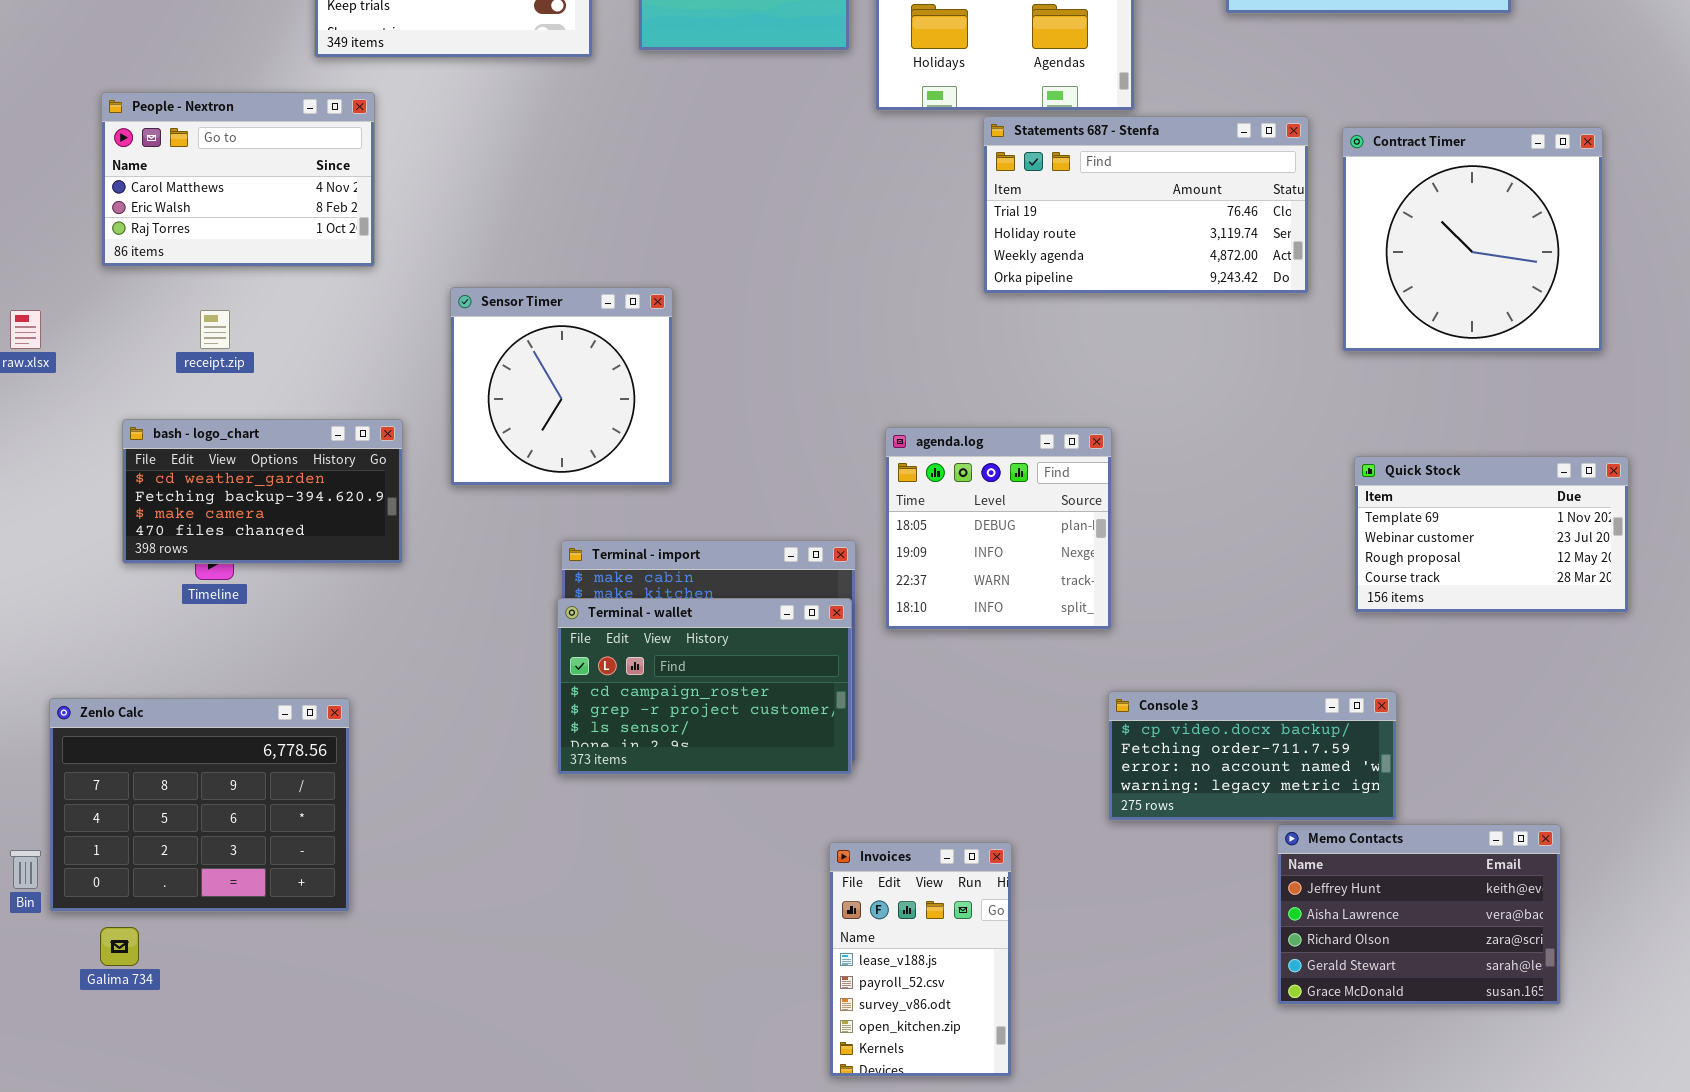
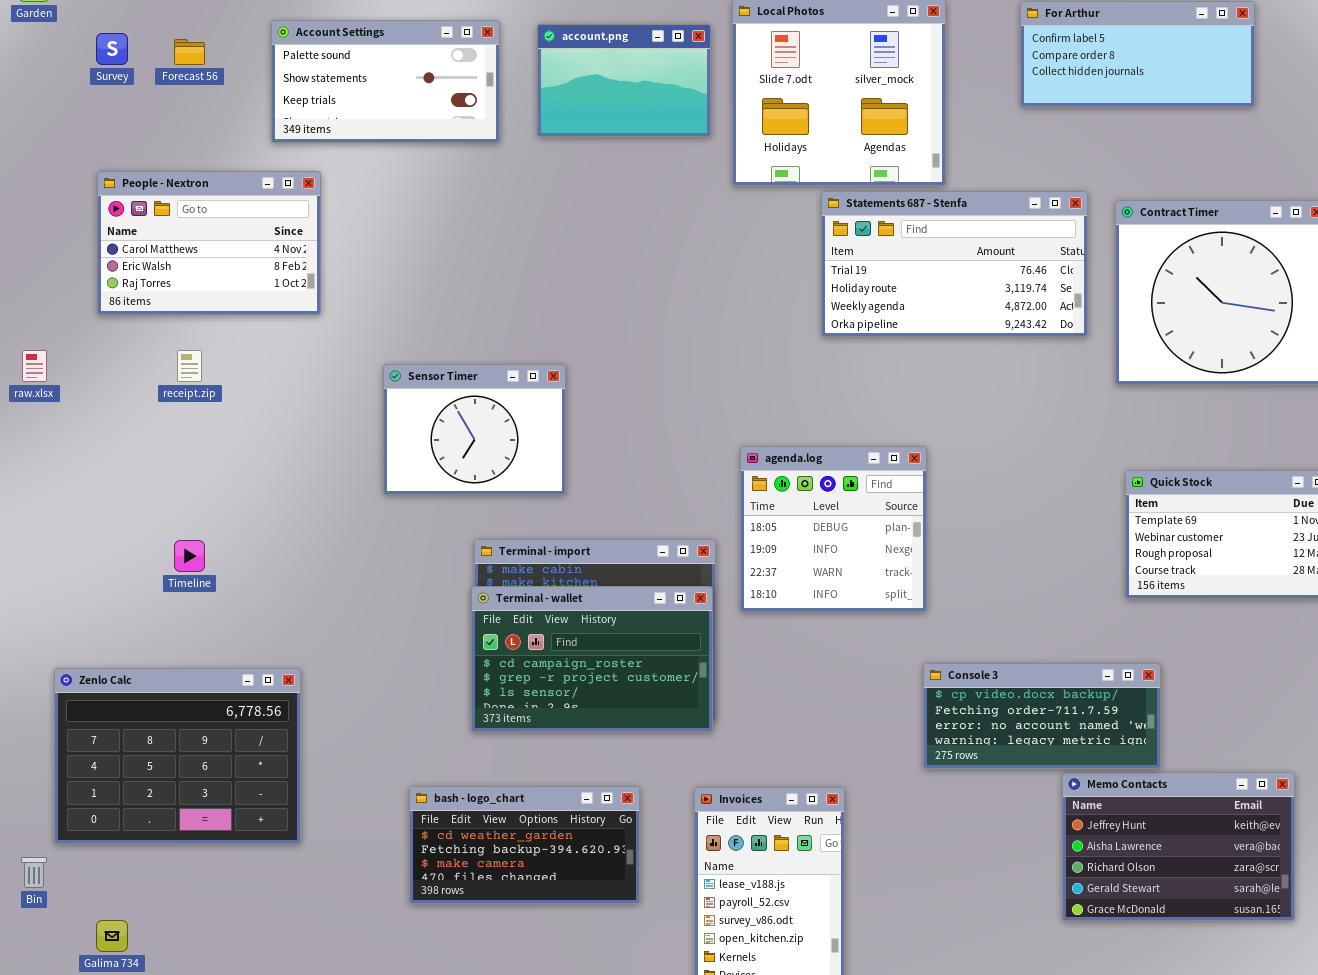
Sensor Timer: [450,287,673,486] -> [383,364,566,495], resized
bash - logo_chart: [122,419,403,564] -> [409,786,640,904], moved
Bin: [10,850,41,889] -> [21,857,47,888], moved
Galima 734: [100,927,139,966] -> [96,920,128,952], moved

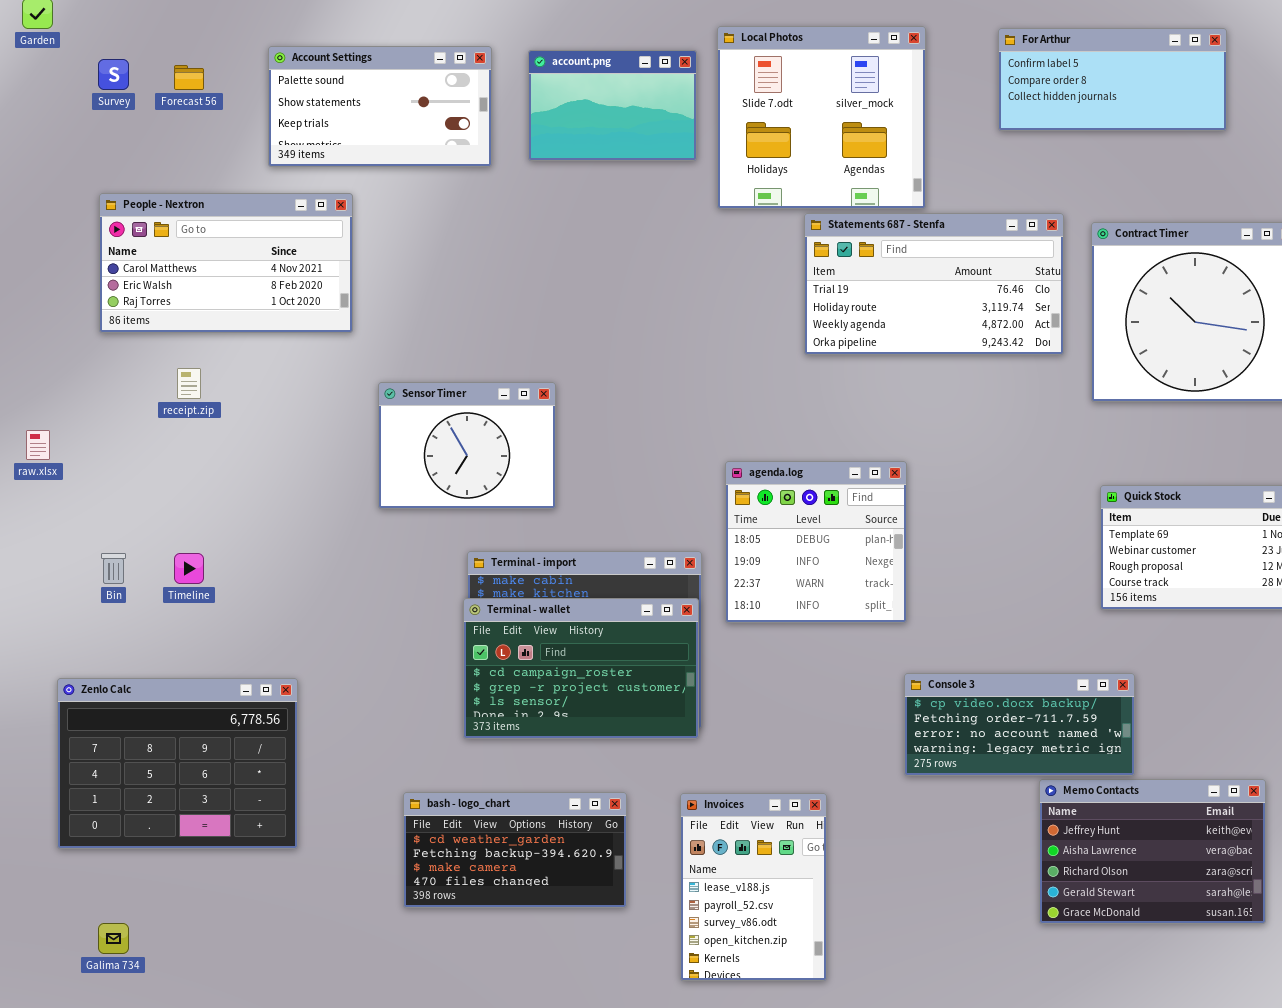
People - Nextron: [97,171,321,315] -> [99,193,353,333], resized
raw.xlsx: [22,350,47,382] -> [26,430,50,460], moved
Bin: [21,857,47,888] -> [101,553,126,584], moved

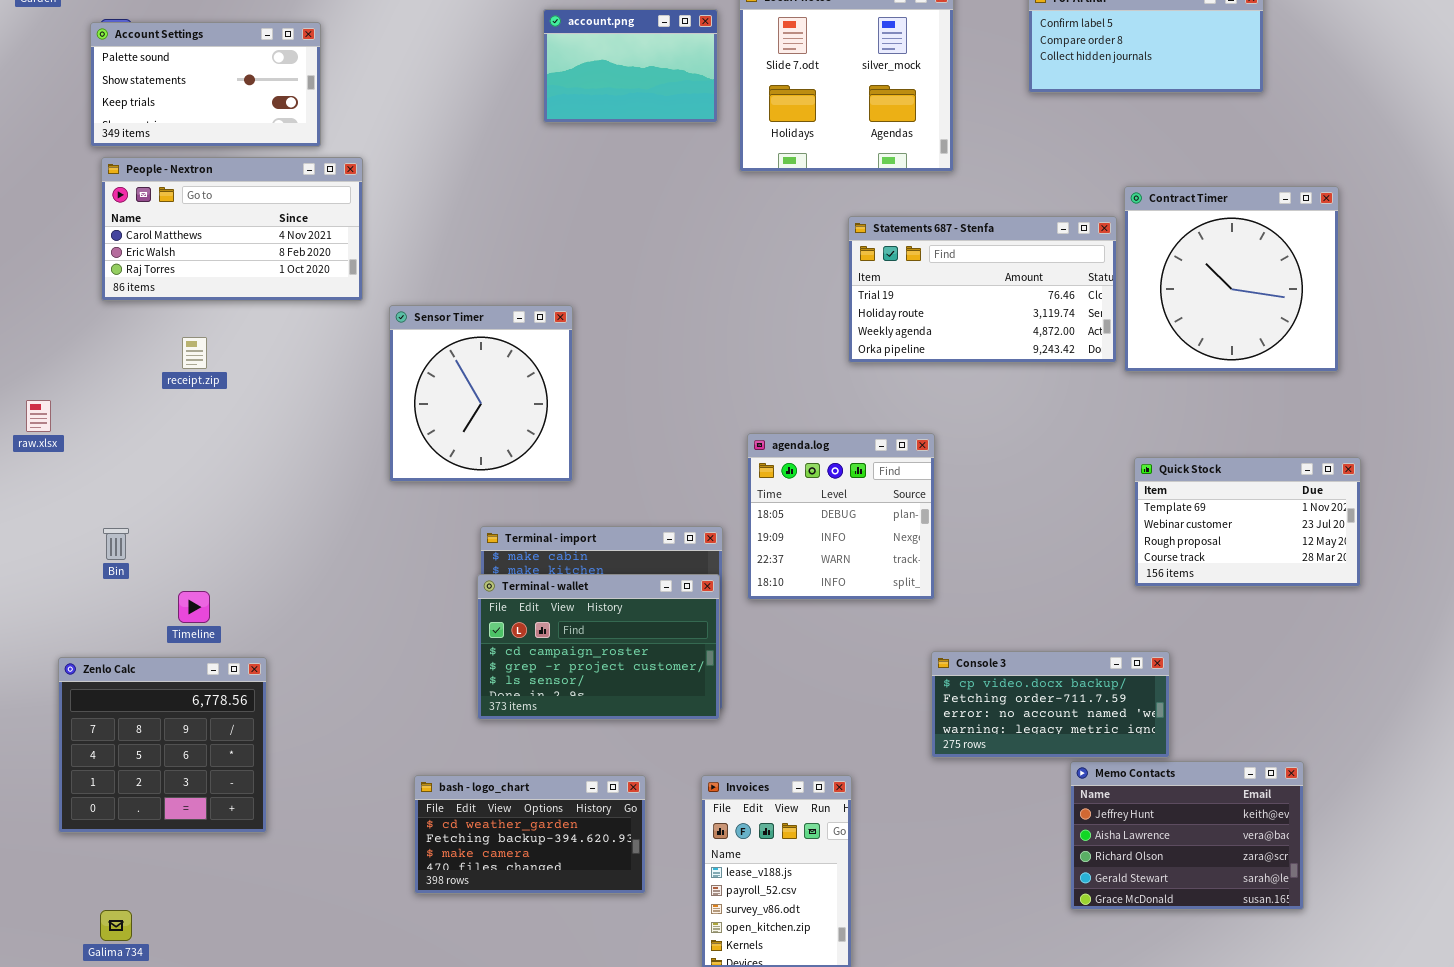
Account Settings: [268,46,492,167] -> [90,22,321,147], moved
Statements 687 - Stenfa: [804,213,1064,355] -> [848,216,1117,363], moved
Sensor Timer: [378,382,556,509] -> [389,305,573,482], resized
Timeline: [174,553,204,584] -> [178,591,210,623], moved
Zenlo Calc: [57,678,298,849] -> [58,657,267,833], resized

